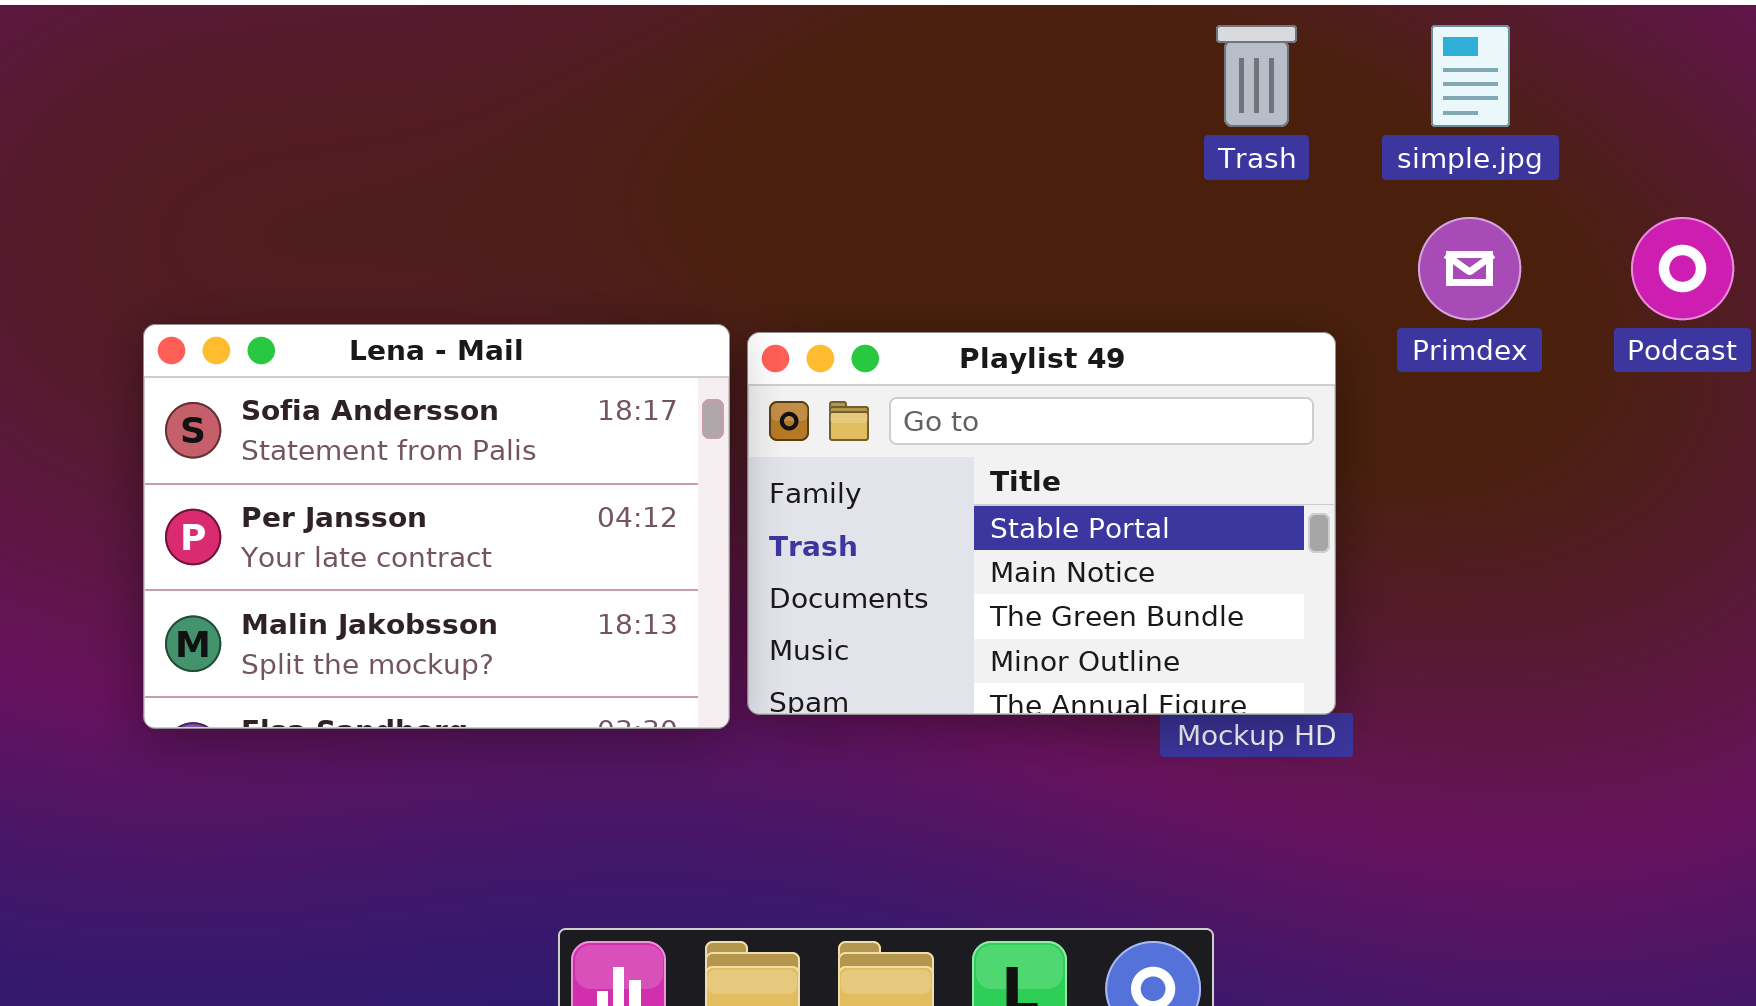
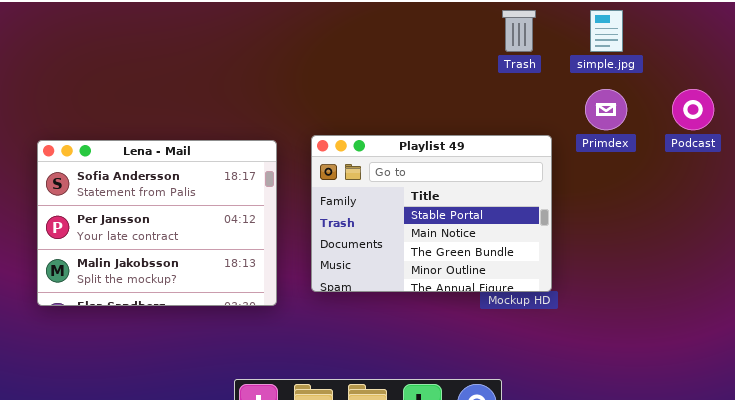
Lena - Mail: [143,324,730,729] -> [37,140,277,306], moved

